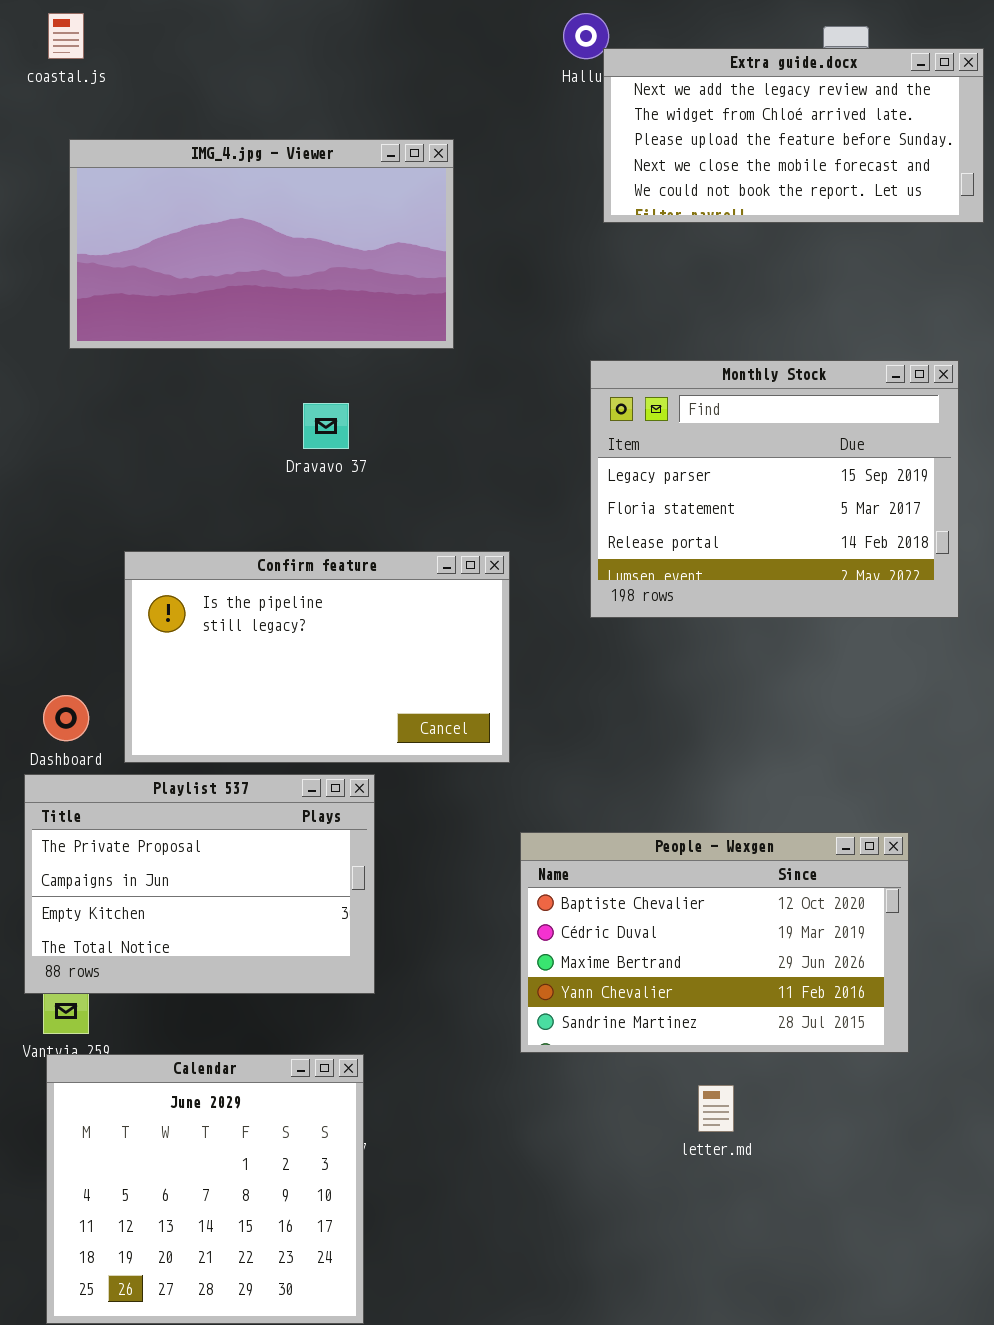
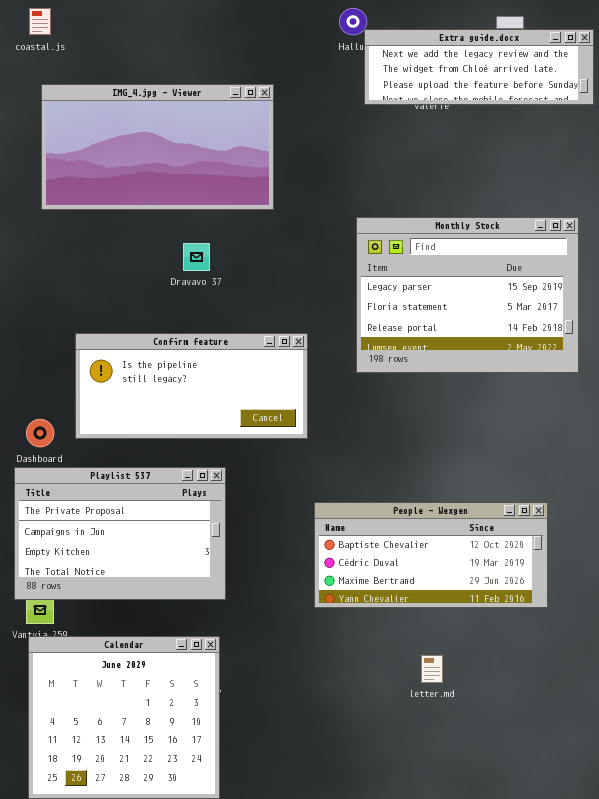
Extra guide.docx: [603,48,984,223] -> [364,29,594,105], resized
Confirm feature: [124,551,510,763] -> [75,333,308,439], resized
People - Wexgen: [520,832,909,1053] -> [314,502,548,608], resized

